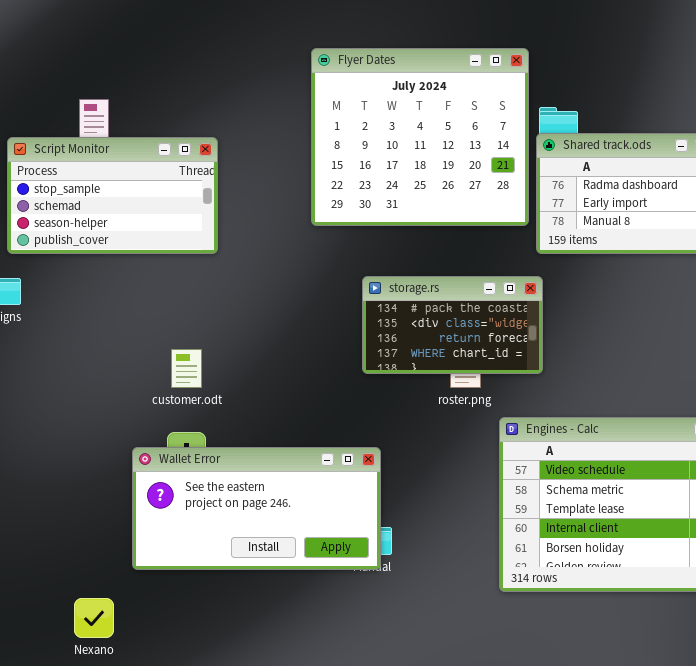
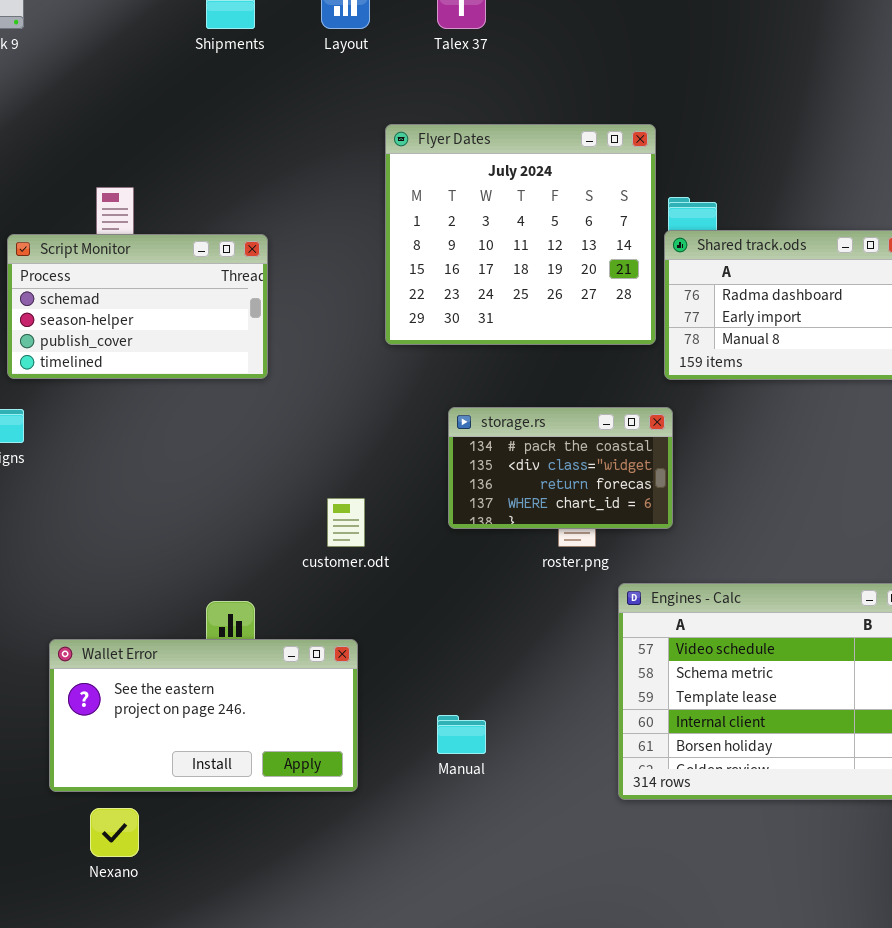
Script Monitor: [7,137,218,254] -> [7,234,268,379], scrolled down 1 row
customer.odt: [171,349,202,388] -> [327,498,365,547], moved
Wallet Error: [132,447,381,570] -> [49,639,358,792], moved

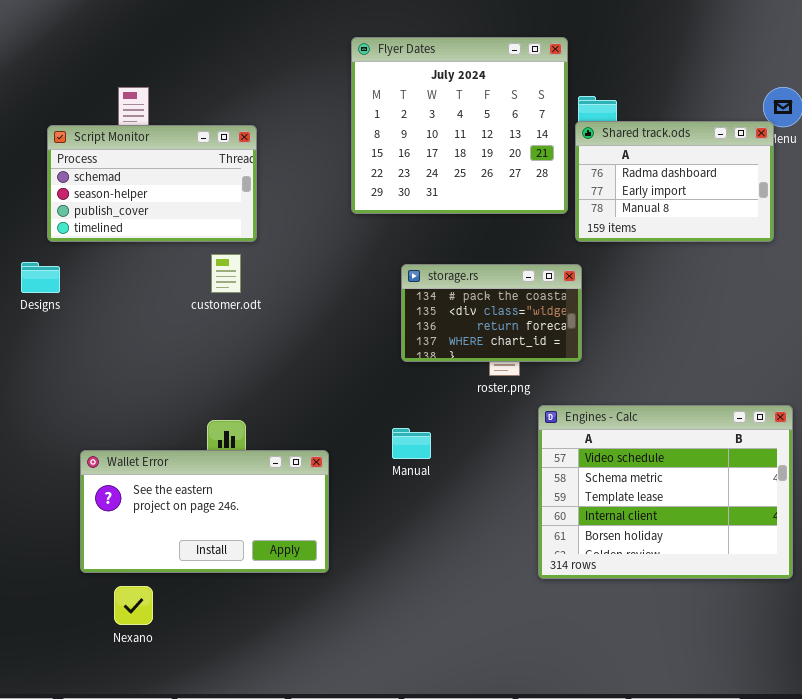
customer.odt: [327,498,365,547] -> [211,254,241,293], moved
Manual: [437,715,486,754] -> [392,428,431,459], moved

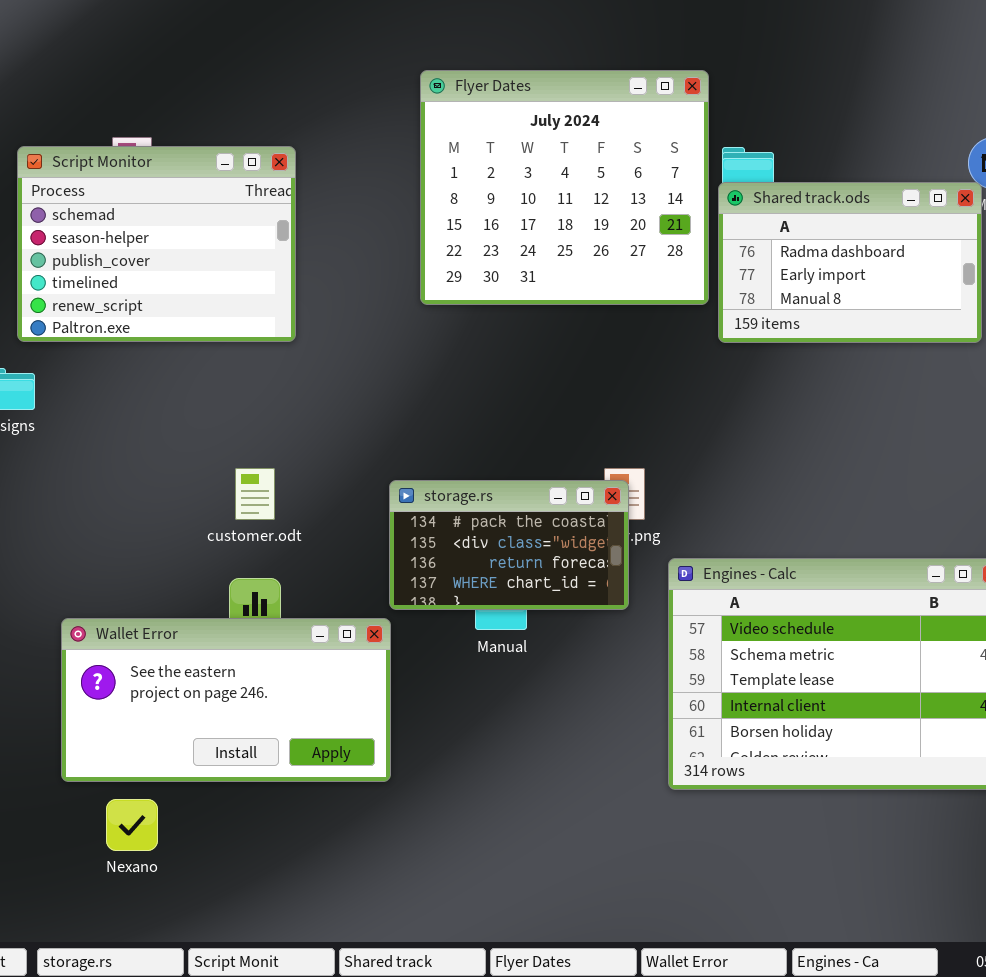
Script Monitor: [47,125,257,242] -> [17,146,296,342], resized
customer.odt: [211,254,241,293] -> [235,468,275,520], moved
storage.rs: [401,264,582,362] -> [389,480,629,610], moved

